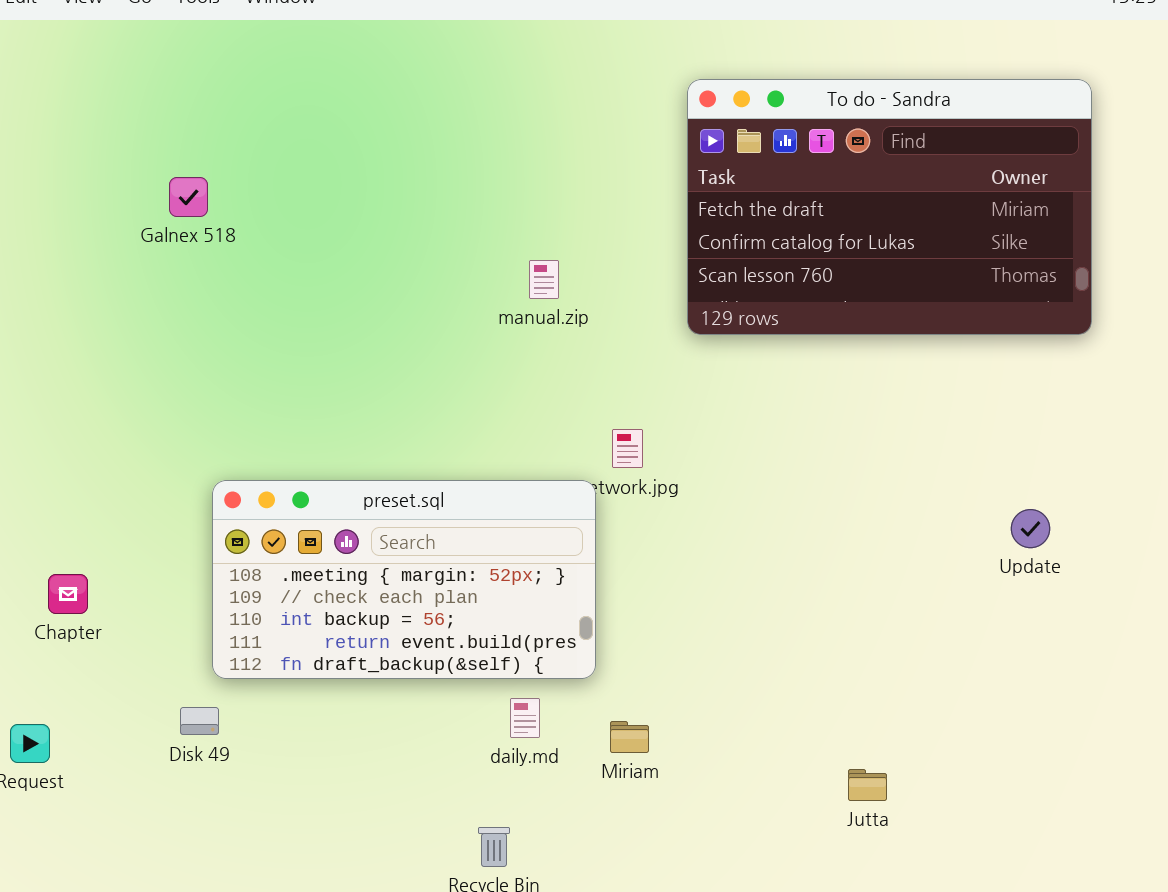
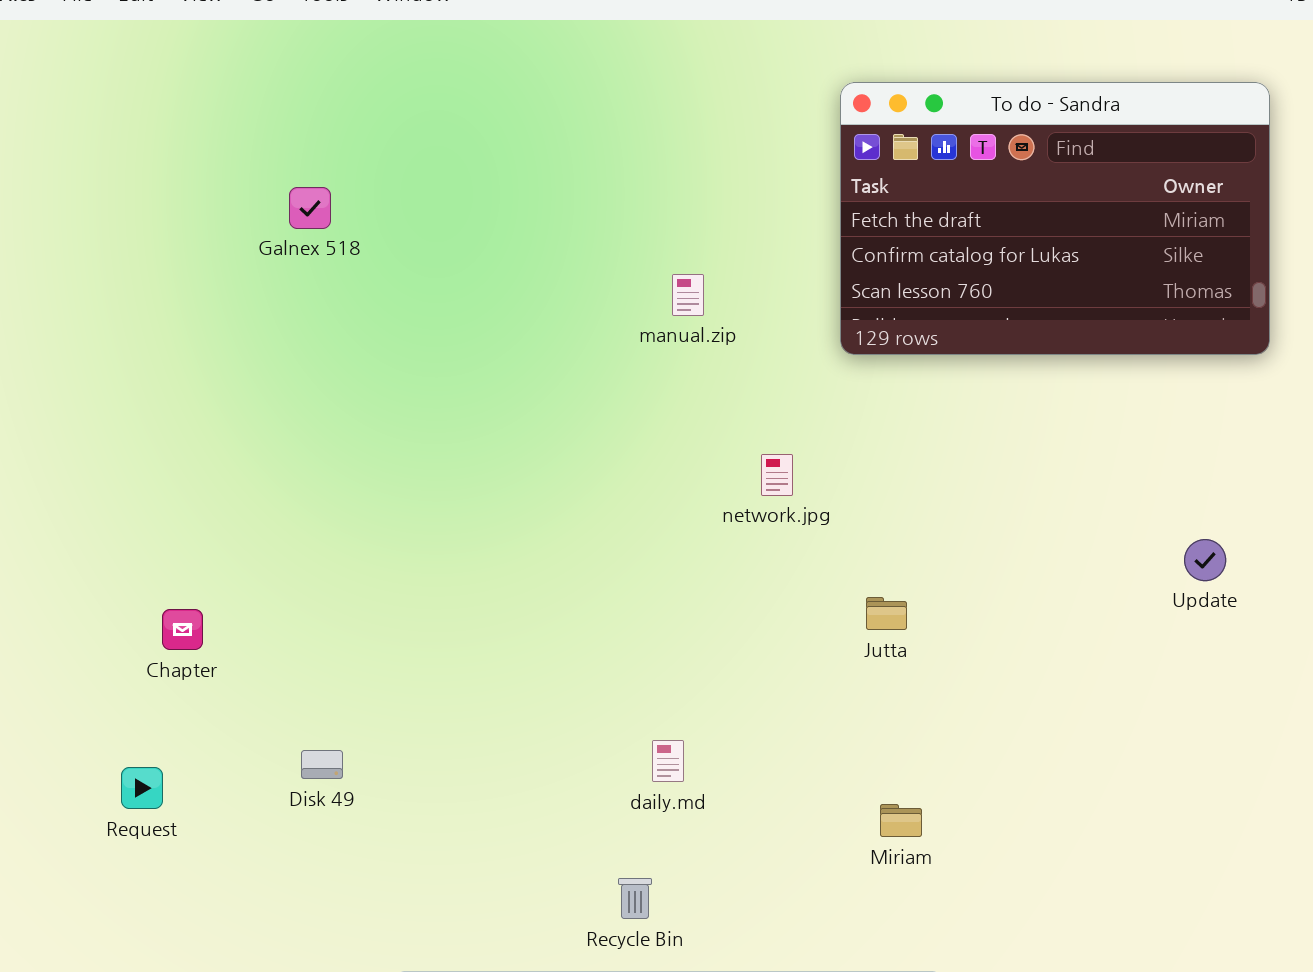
preset.sql: [212,480,596,679] -> none, closed
Miriam: [610,721,649,753] -> [880,804,922,837], moved
Jutta: [848,769,887,801] -> [866,597,907,630], moved

